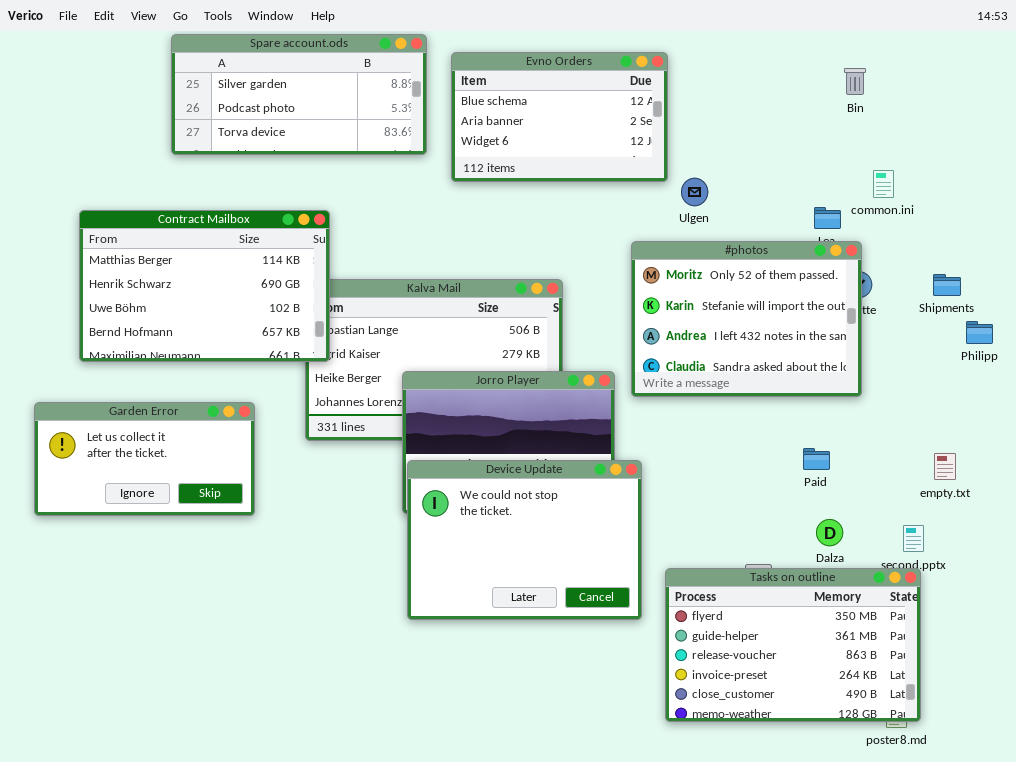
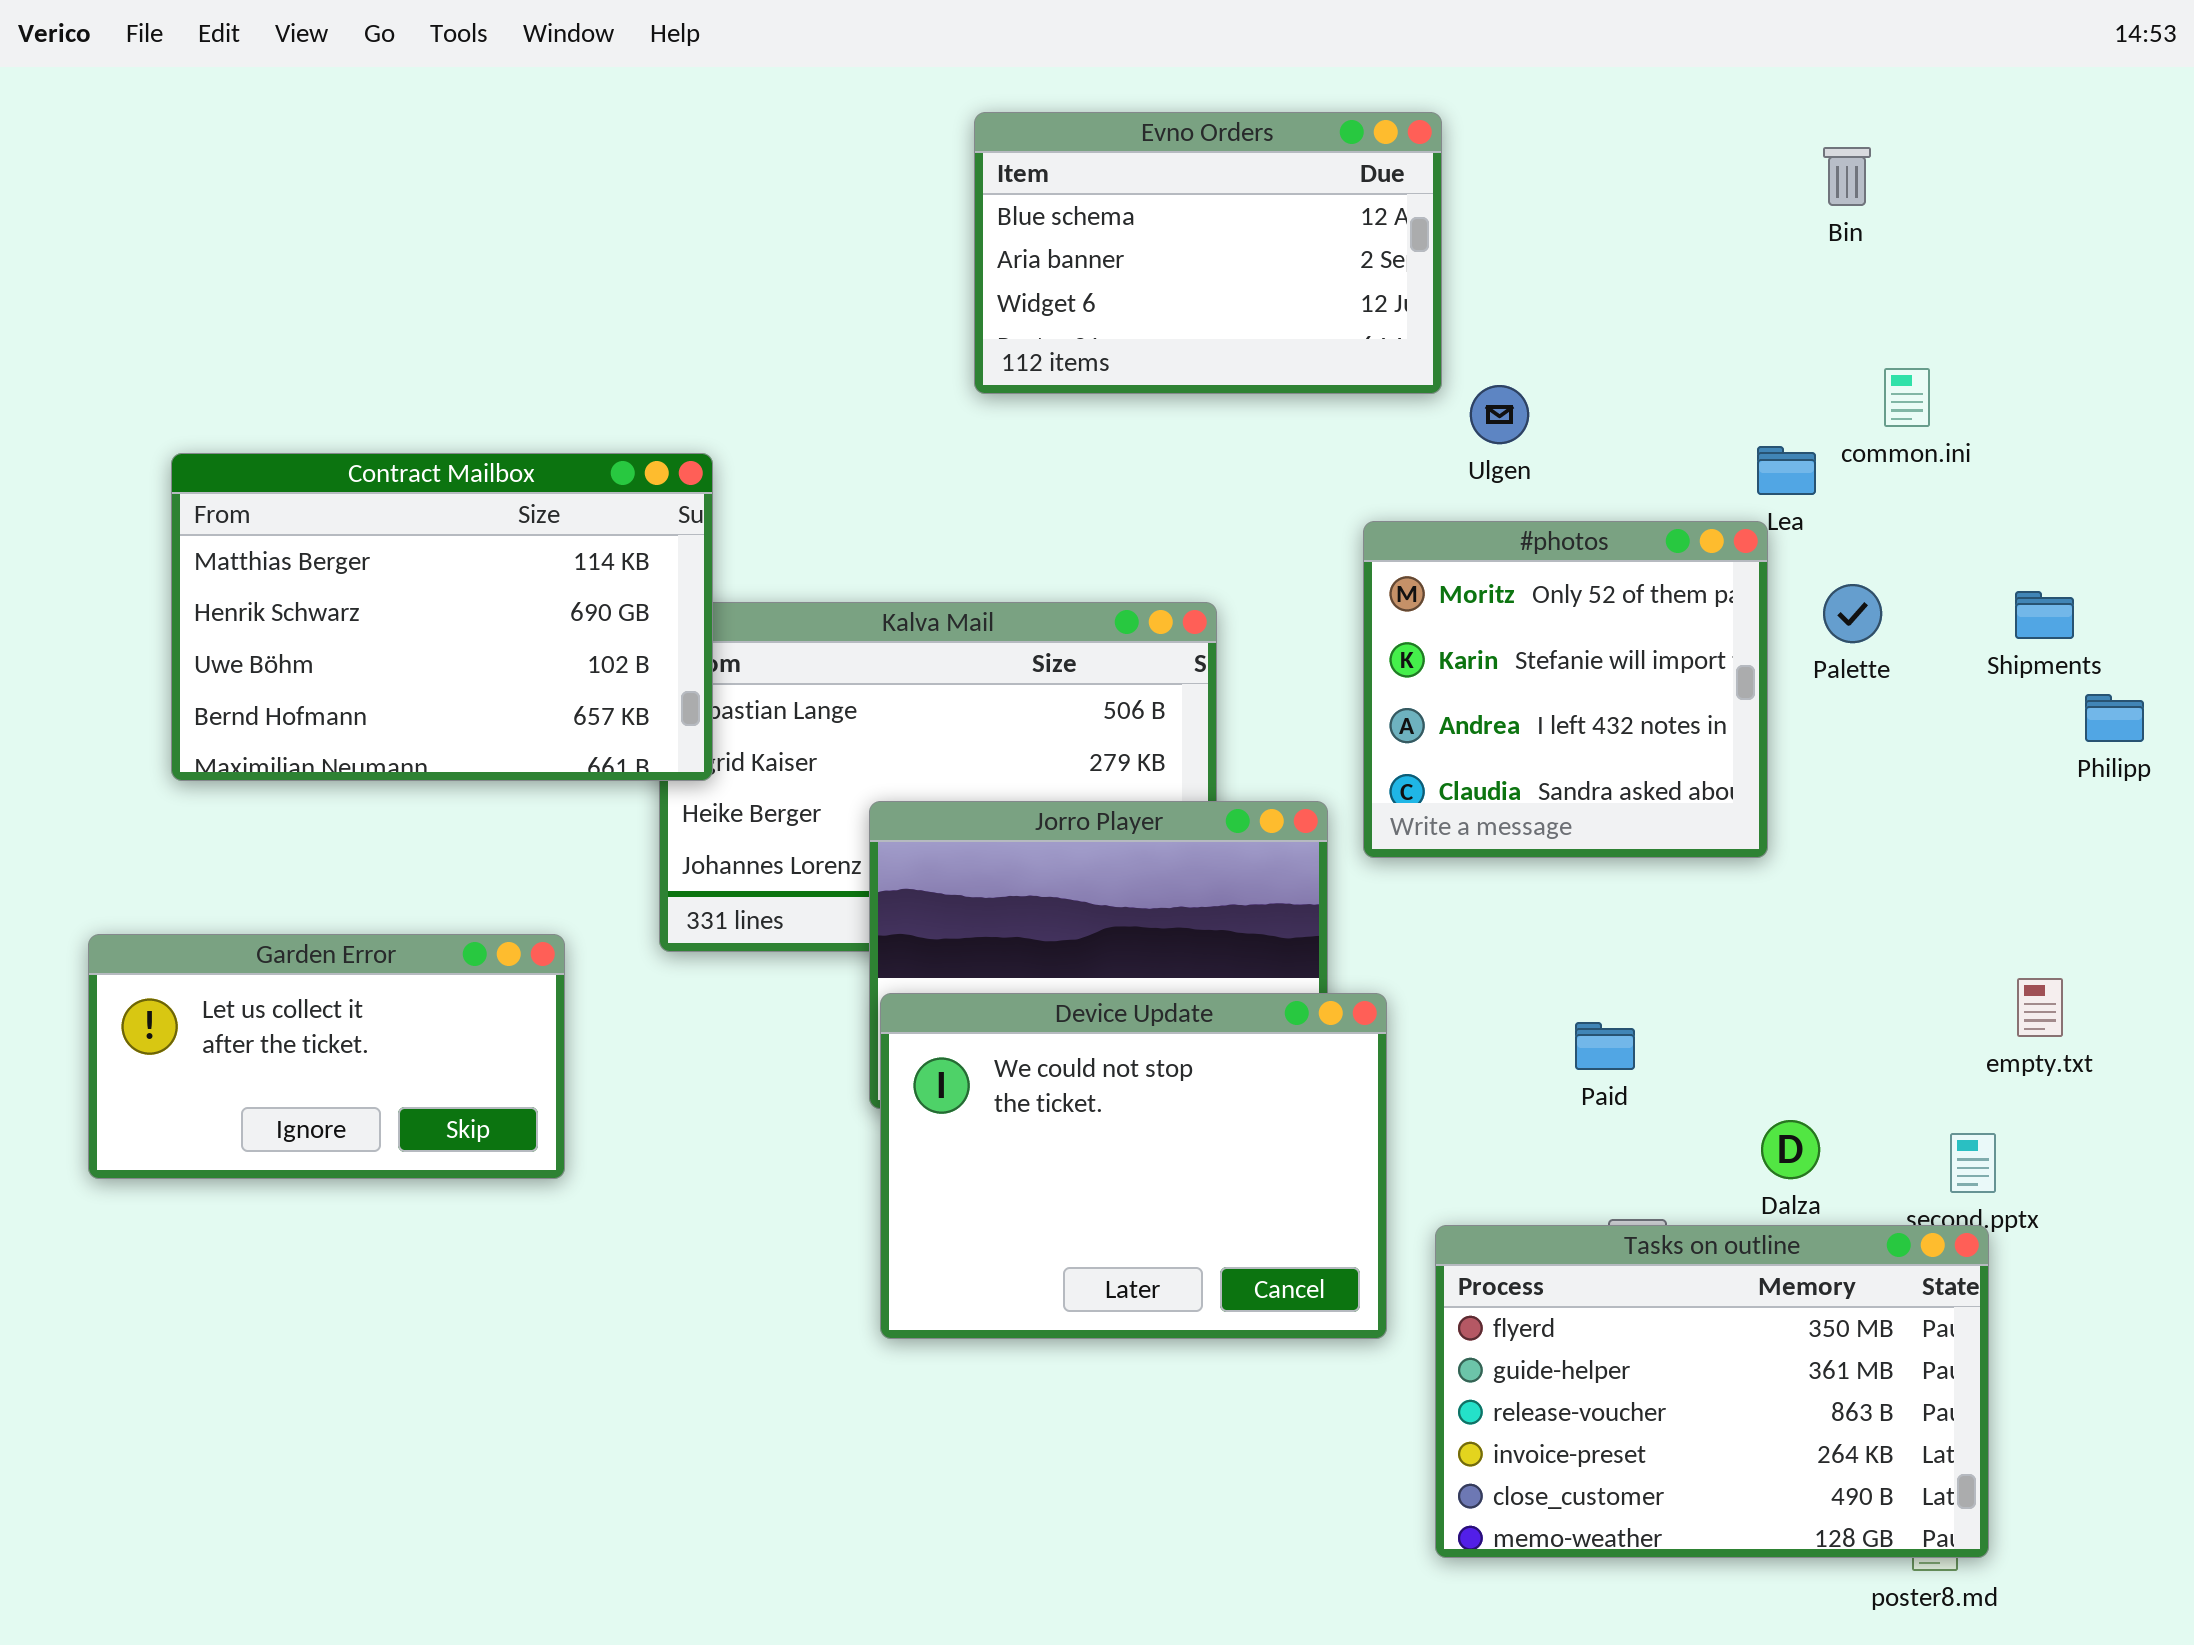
Spare account.ods: [171,34,427,155] -> none, closed
#photos: [631,241,862,397] -> [1363,521,1768,858], resized
Garden Error: [34,402,255,516] -> [88,934,565,1179], moved
Paid: [803,448,830,470] -> [1575,1022,1635,1070], moved

